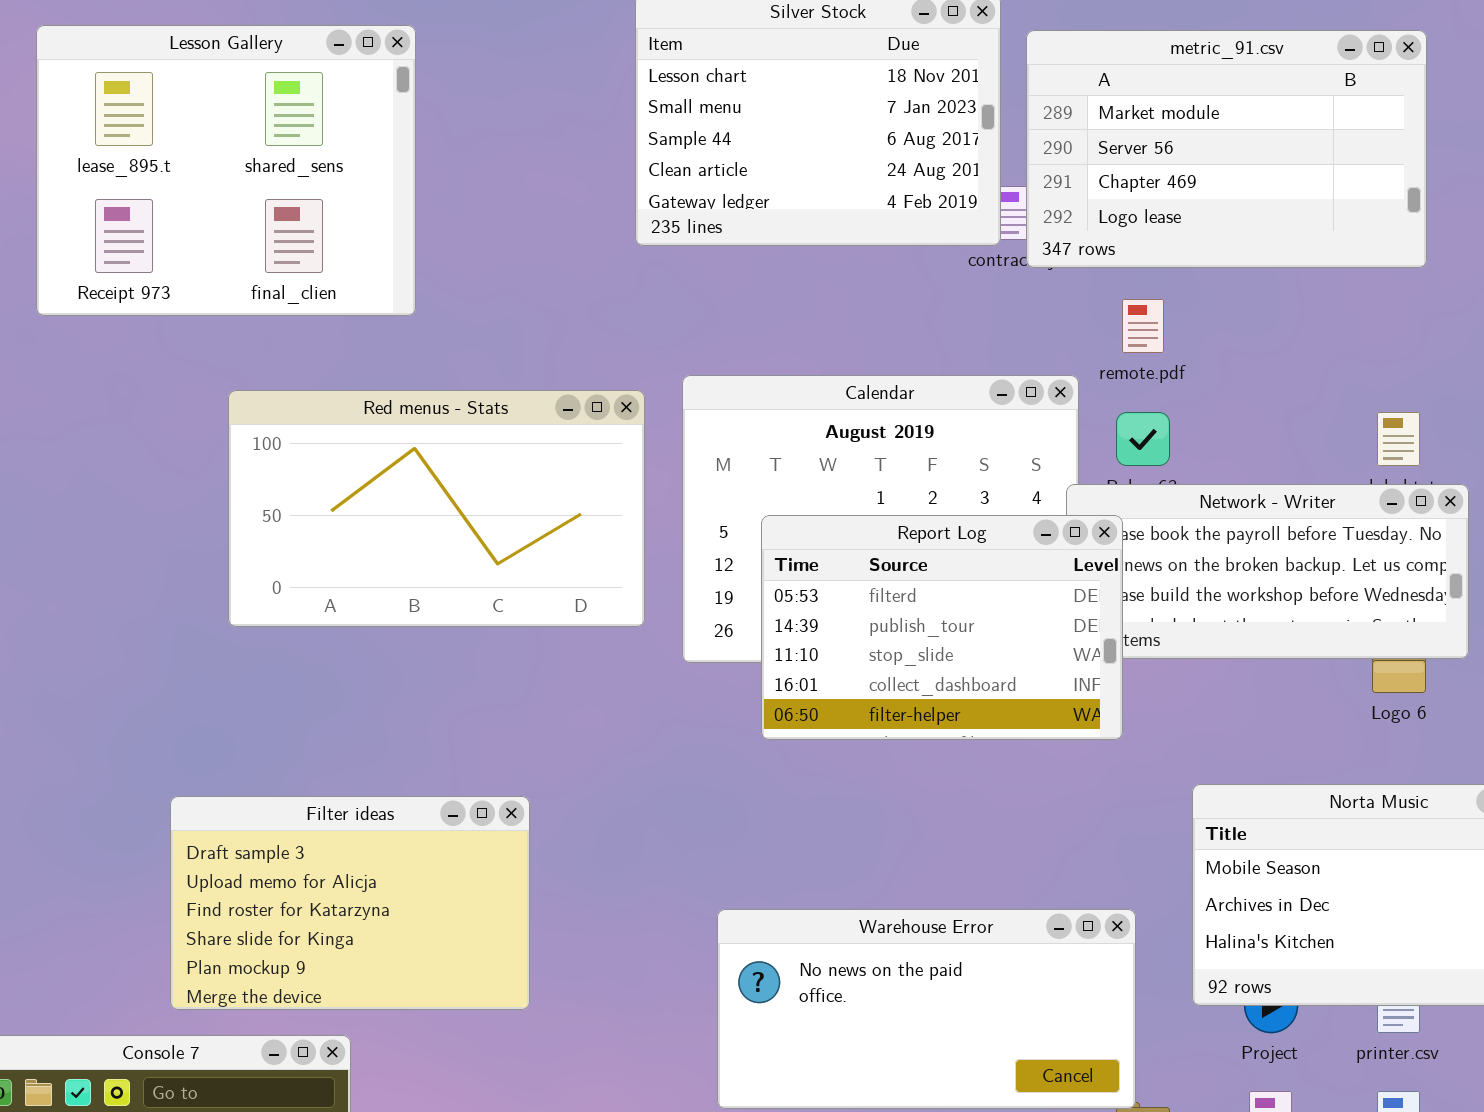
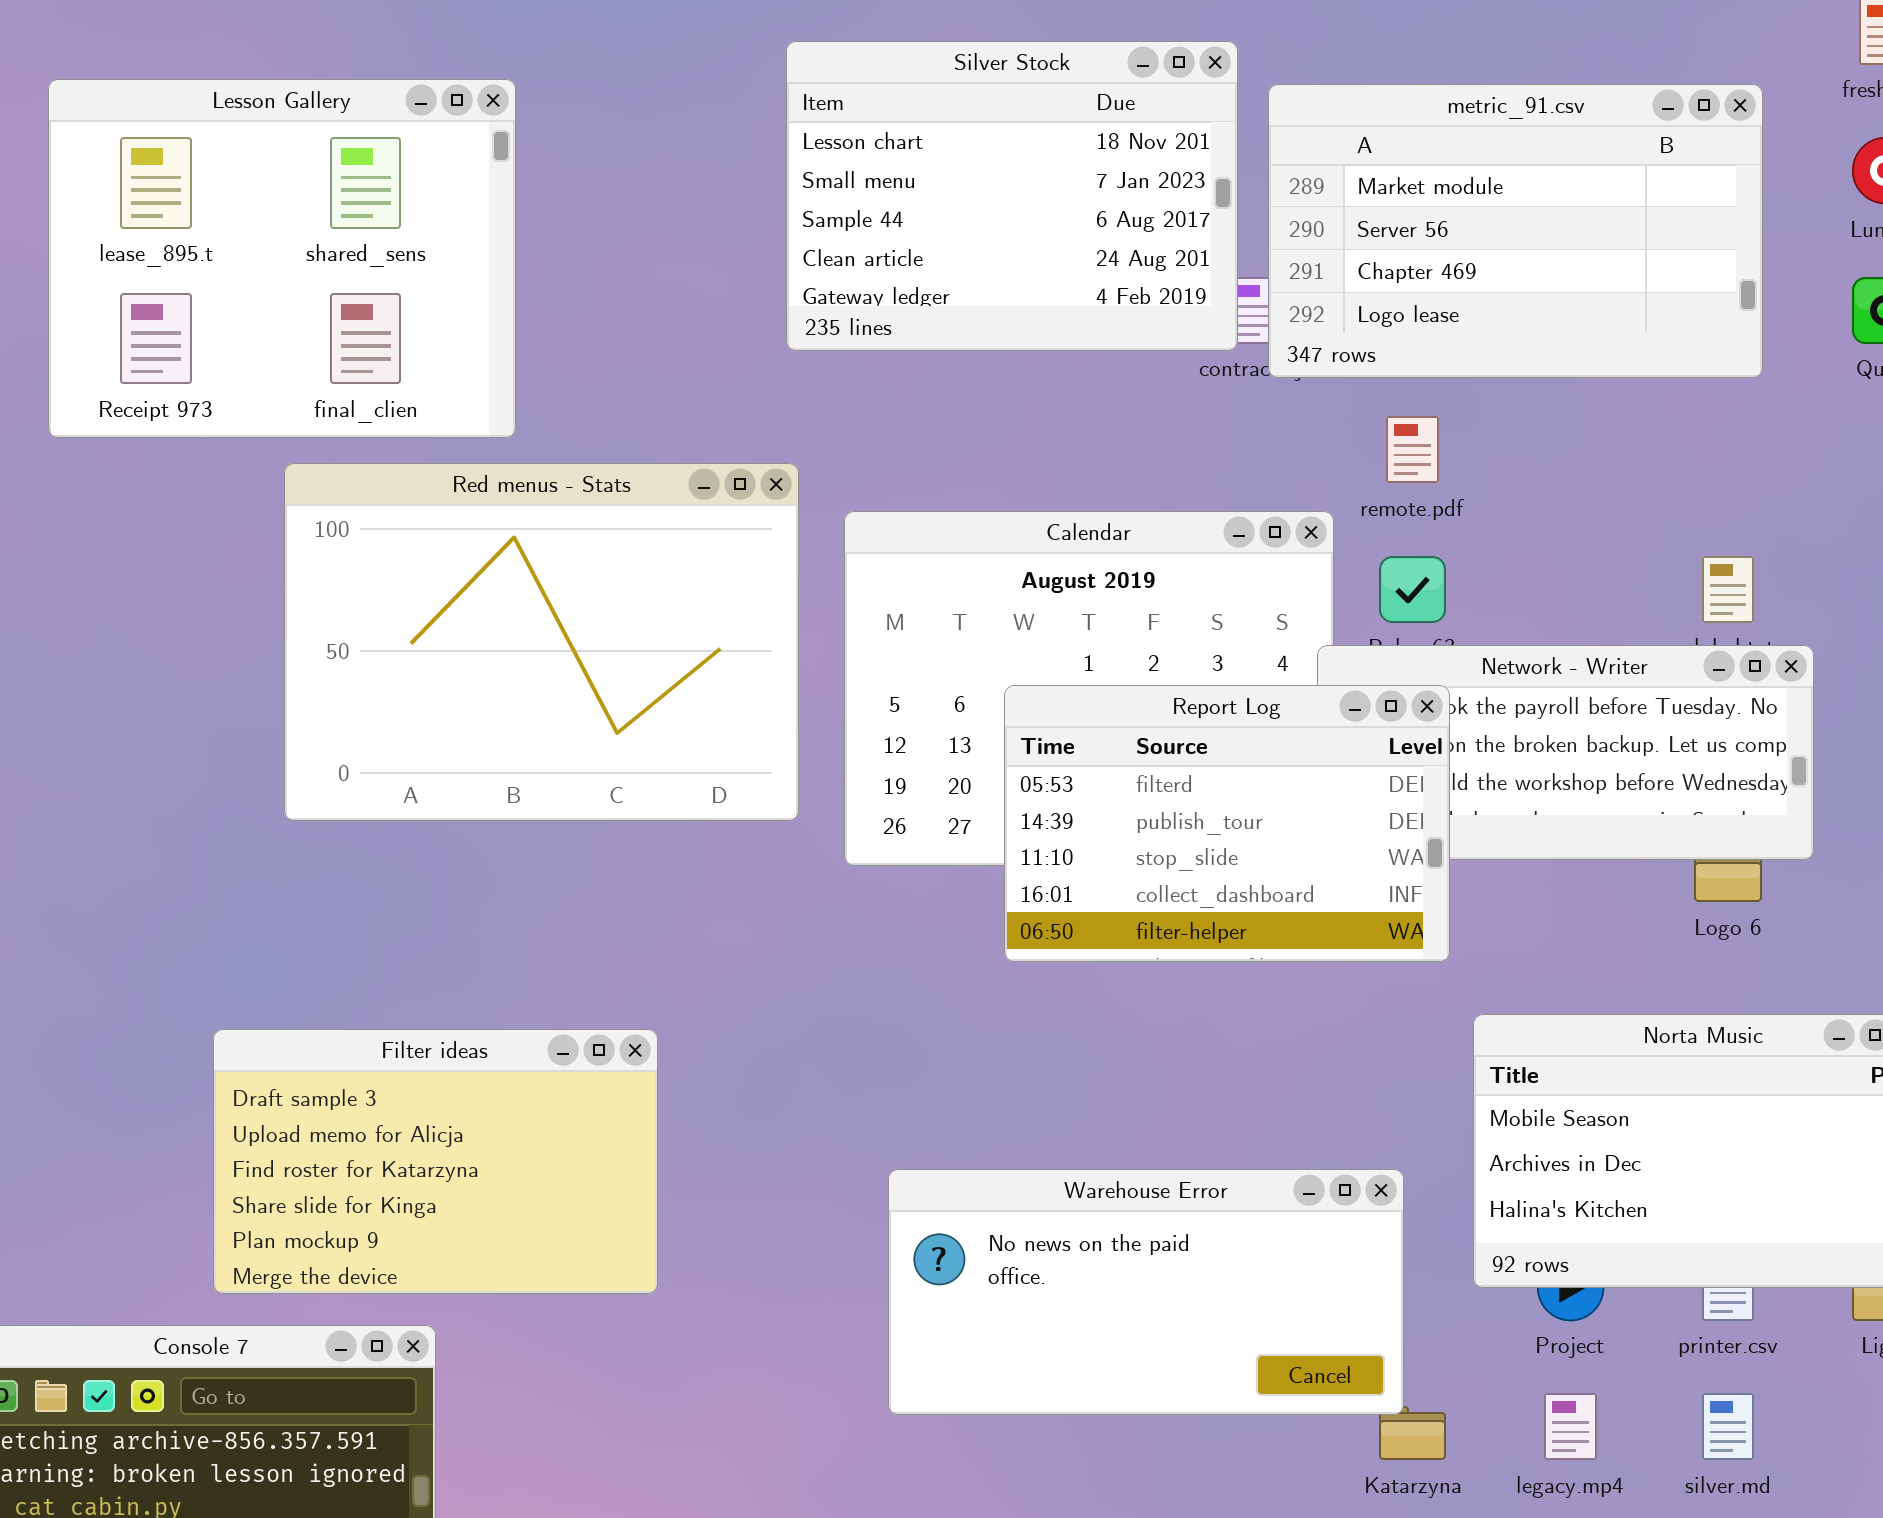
Red menus - Stats: [228,390,645,627] -> [284,463,799,821], resized
Report Log: [761,515,1123,740] -> [1004,685,1450,962], moved

